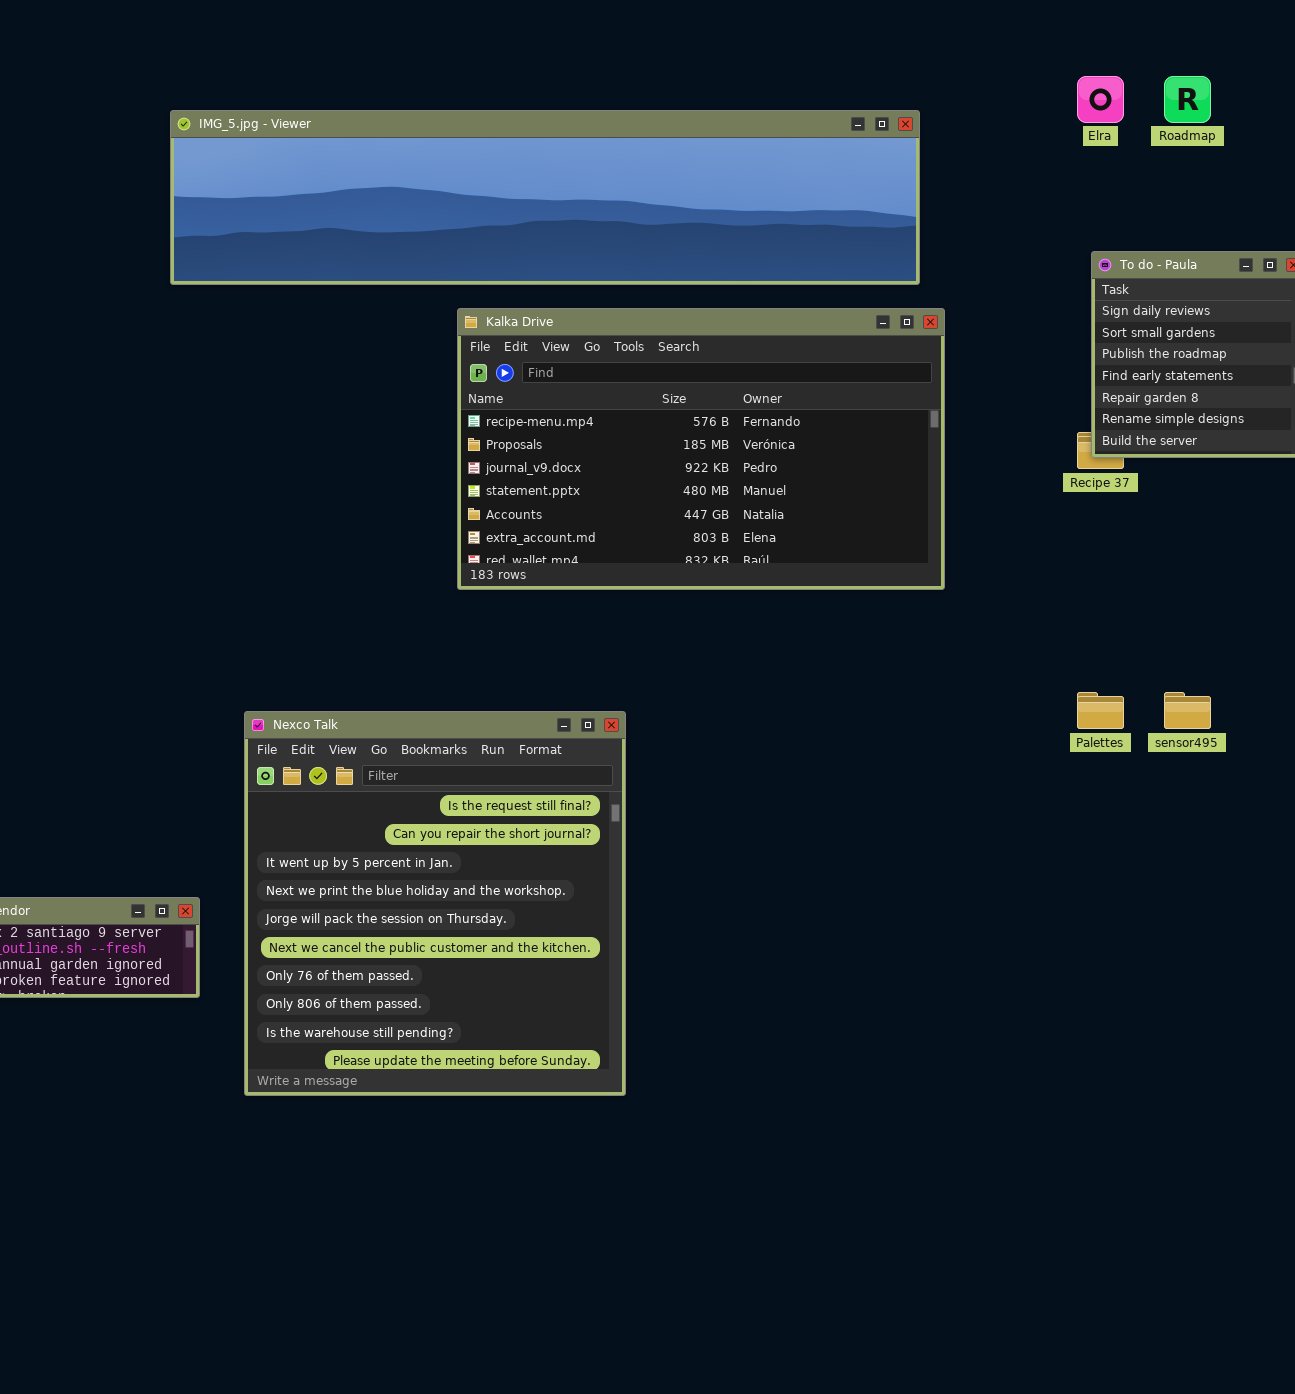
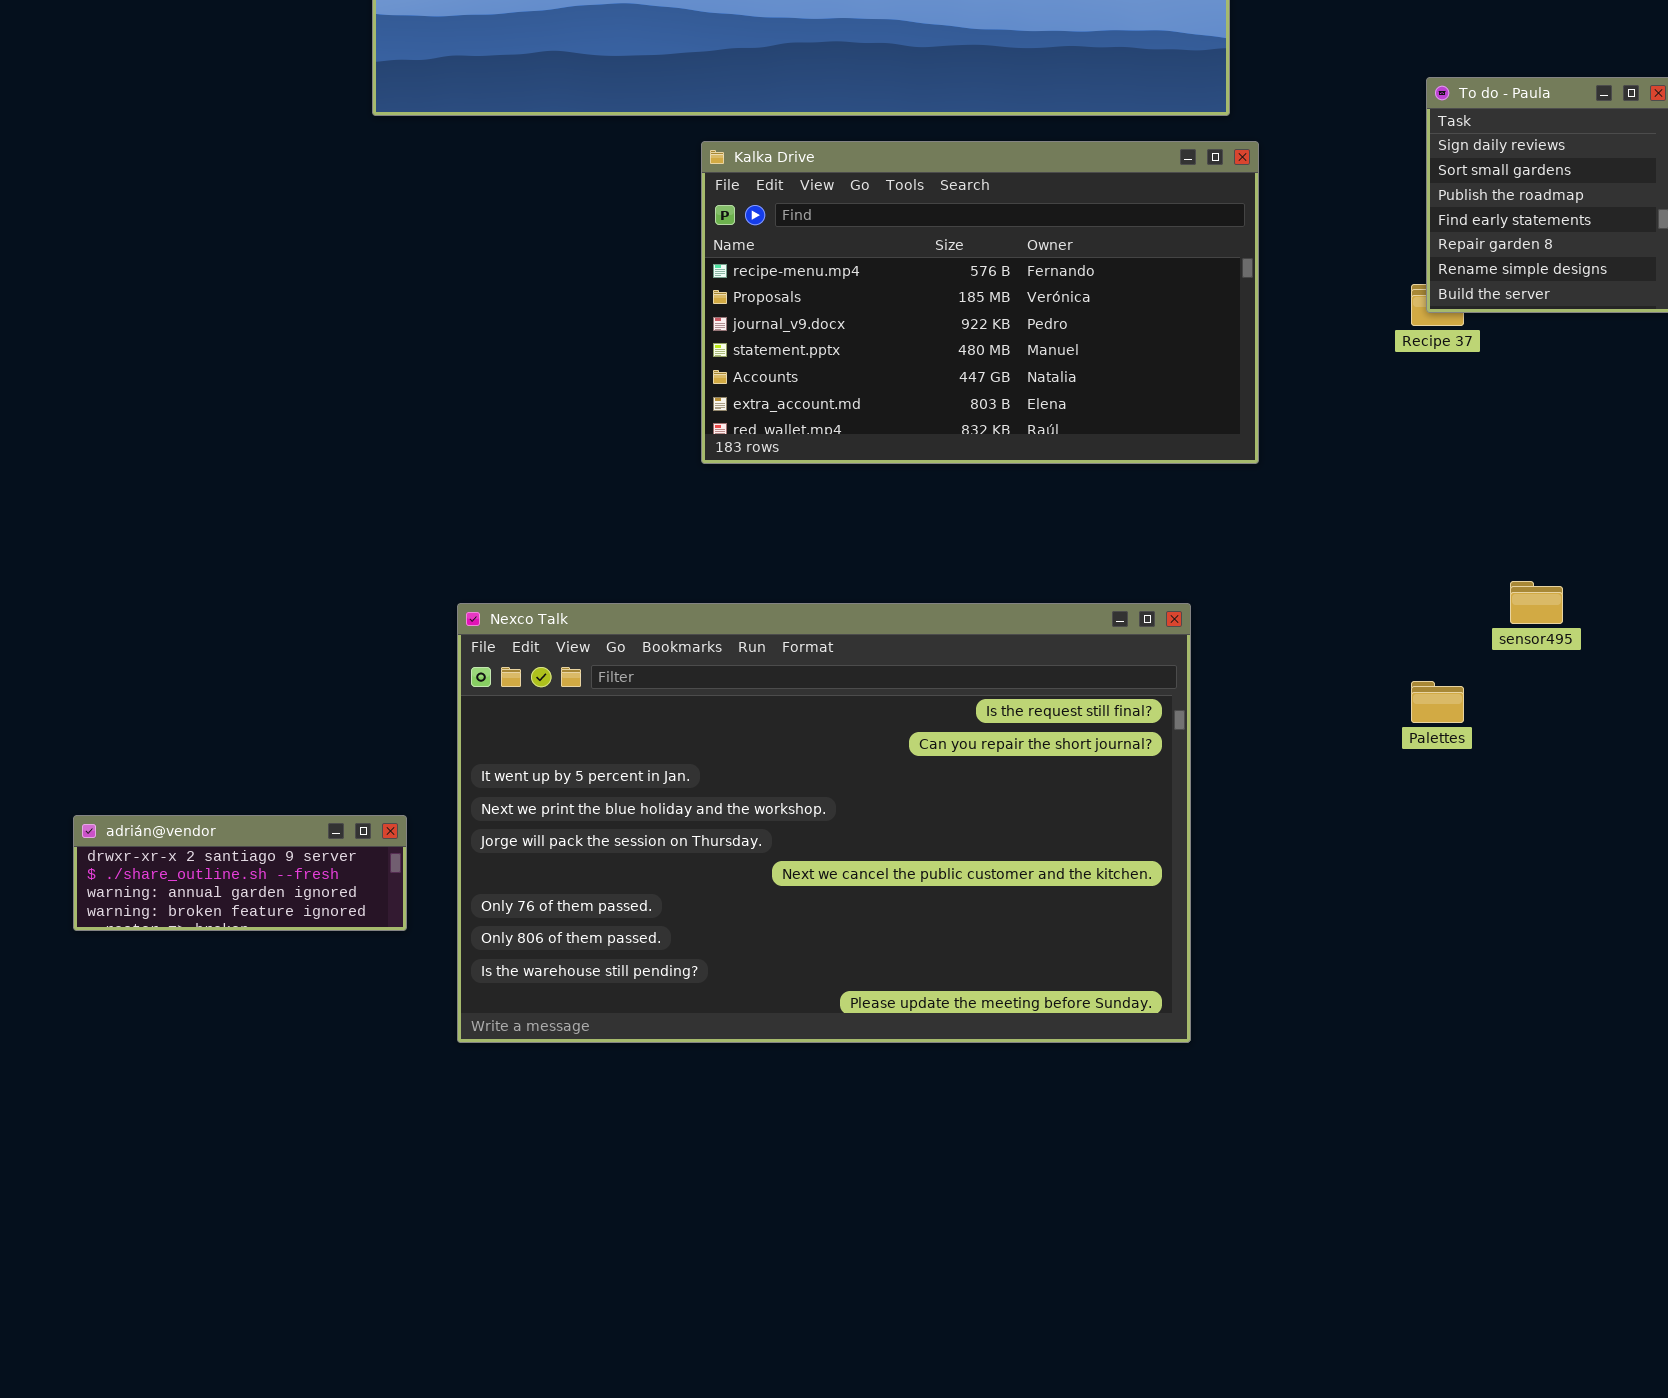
Palettes: [1077,692,1124,729] -> [1411,681,1464,723], moved
Nexco Talk: [244,711,626,1096] -> [457,603,1191,1043], resized

